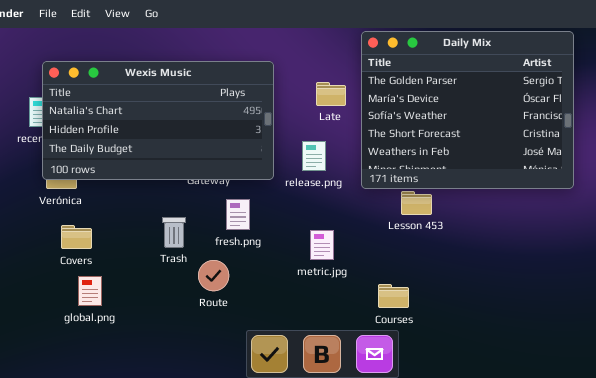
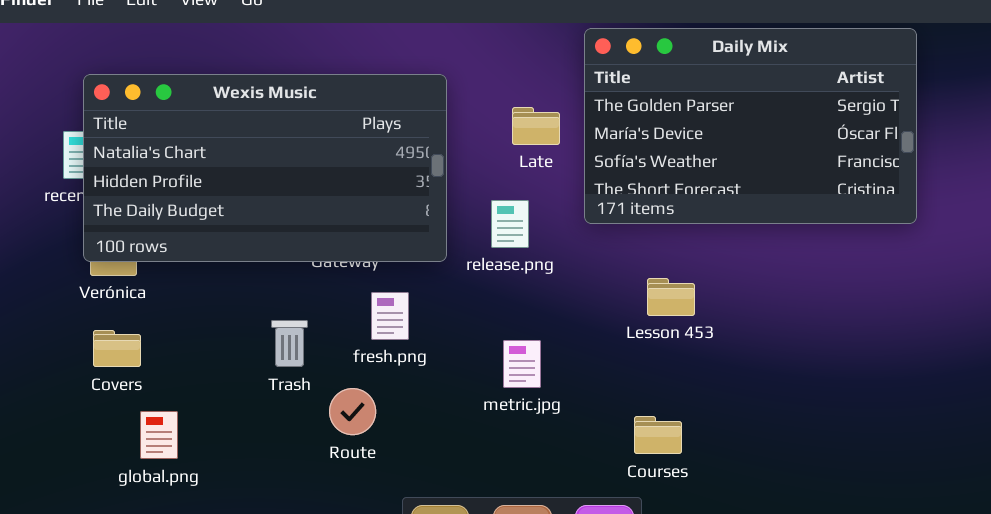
Daily Mix: [361,31,574,189] -> [584,28,917,224], resized
Covers: [61,225,92,249] -> [93,330,141,367], moved
Courses: [378,284,409,308] -> [634,416,682,454], moved

